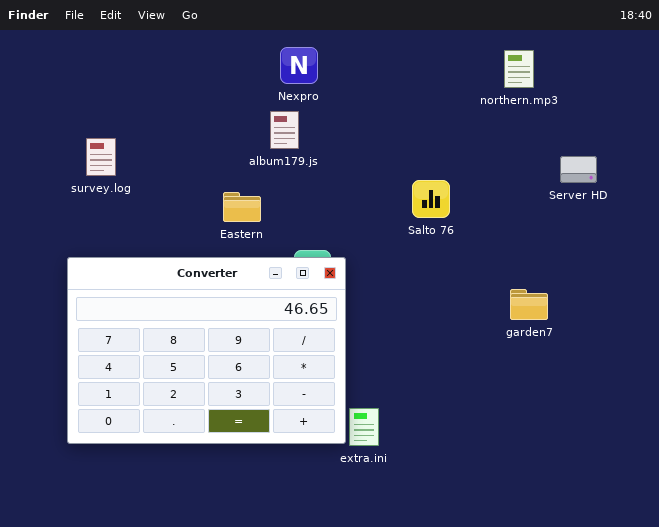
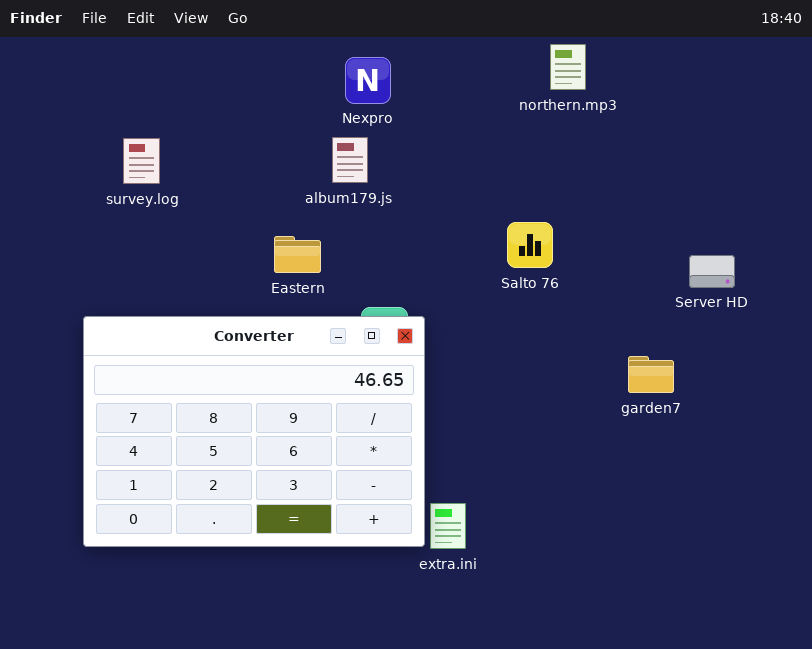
northern.mp3: [504,50,534,88] -> [550,44,586,90], moved
survey.log: [86,138,116,176] -> [123,138,160,184], moved
Server HD: [560,156,597,183] -> [689,255,735,288], moved

